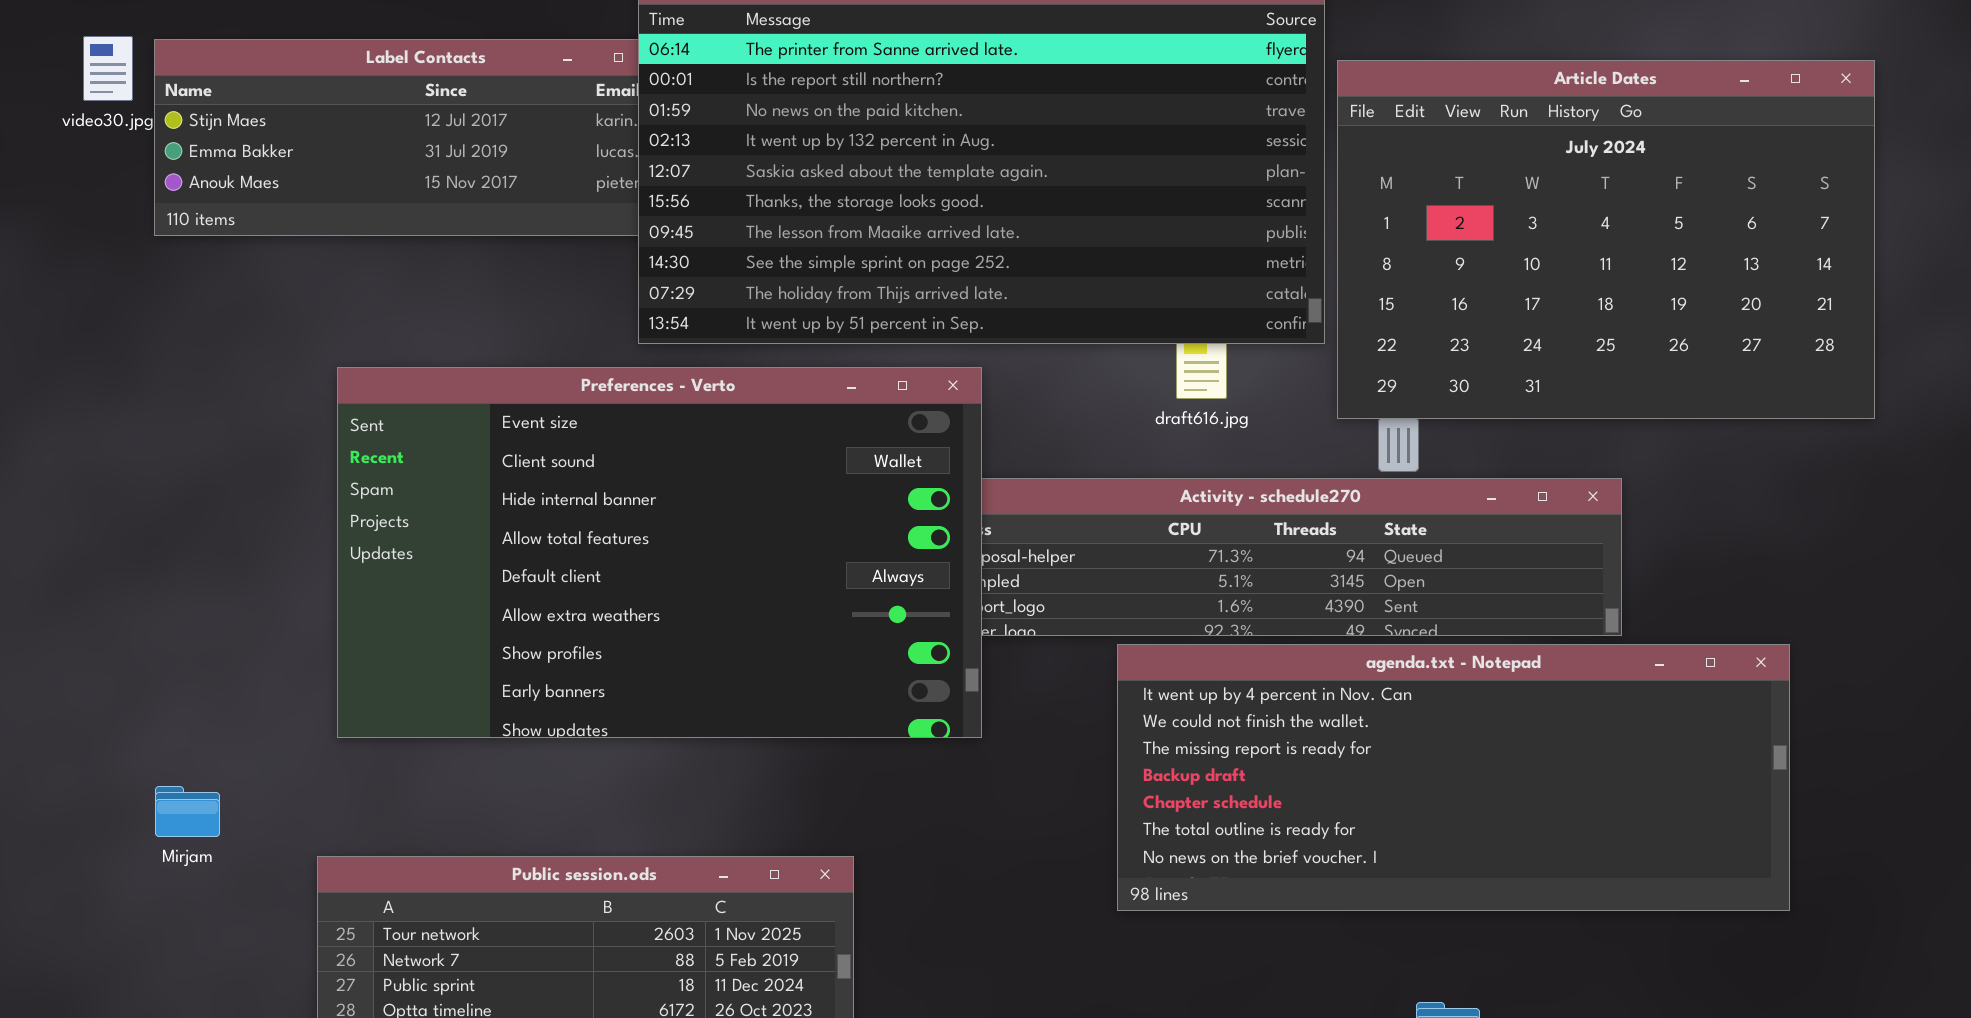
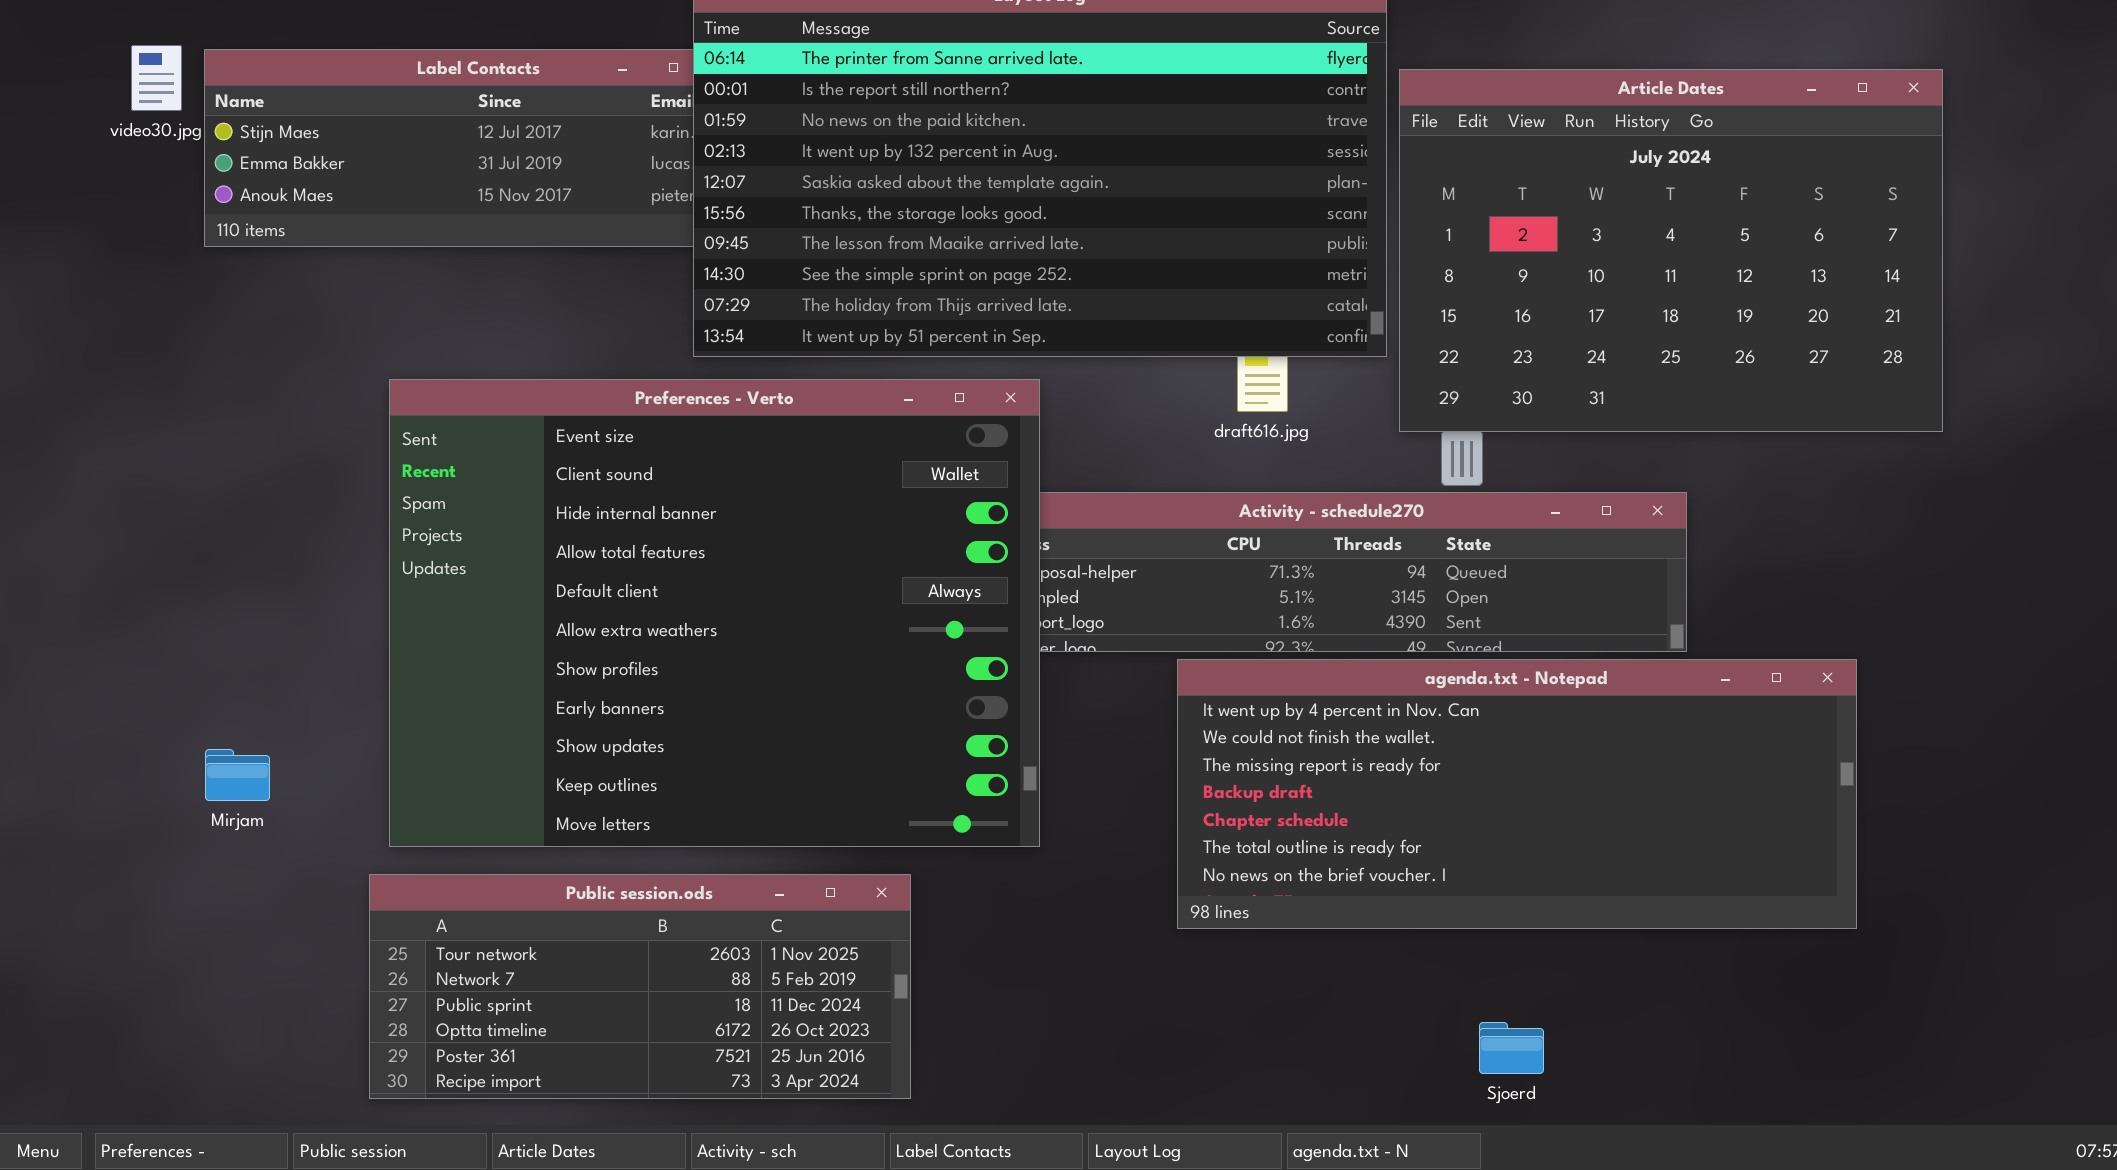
Preferences - Verto: [337,367,982,738] -> [389,379,1040,847], resized
Mirjam: [155,786,220,837] -> [205,749,270,801], moved

